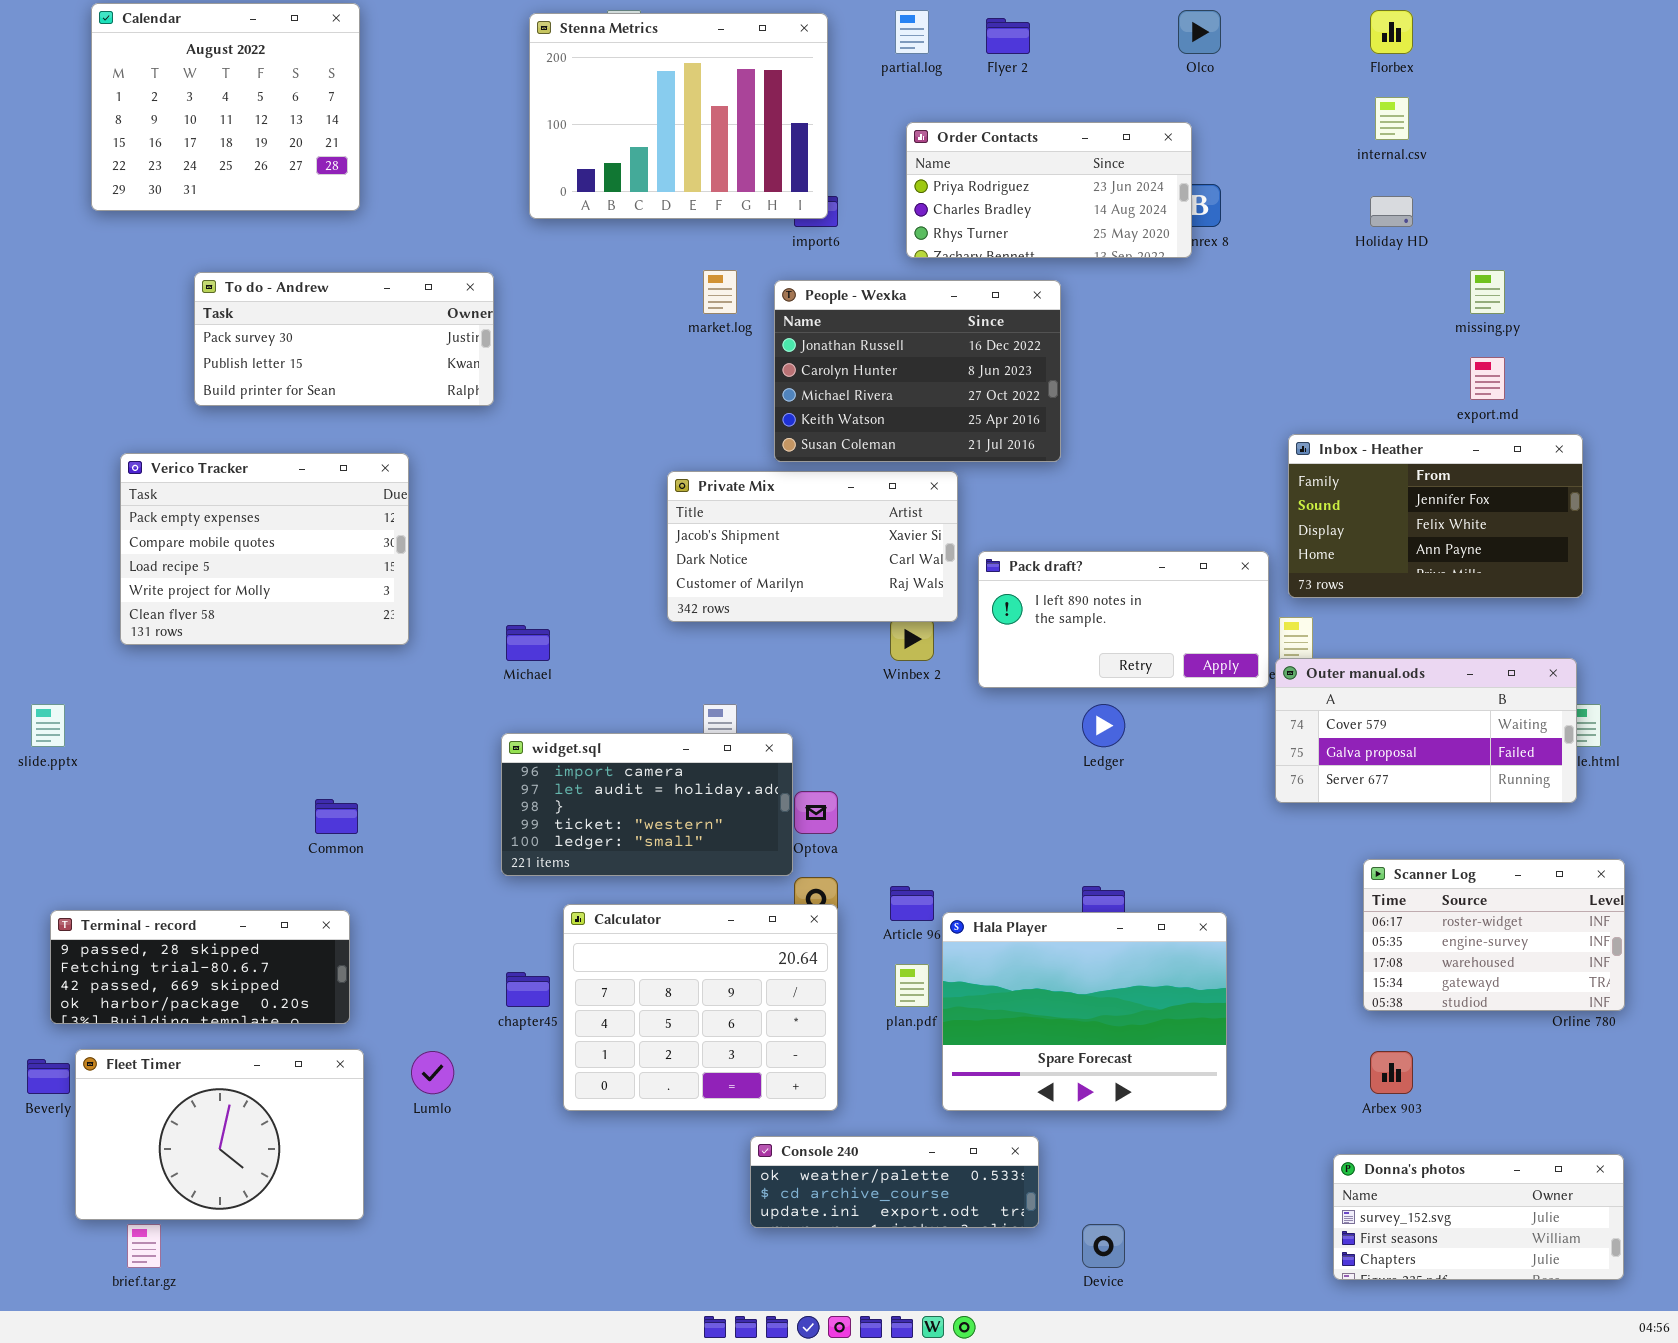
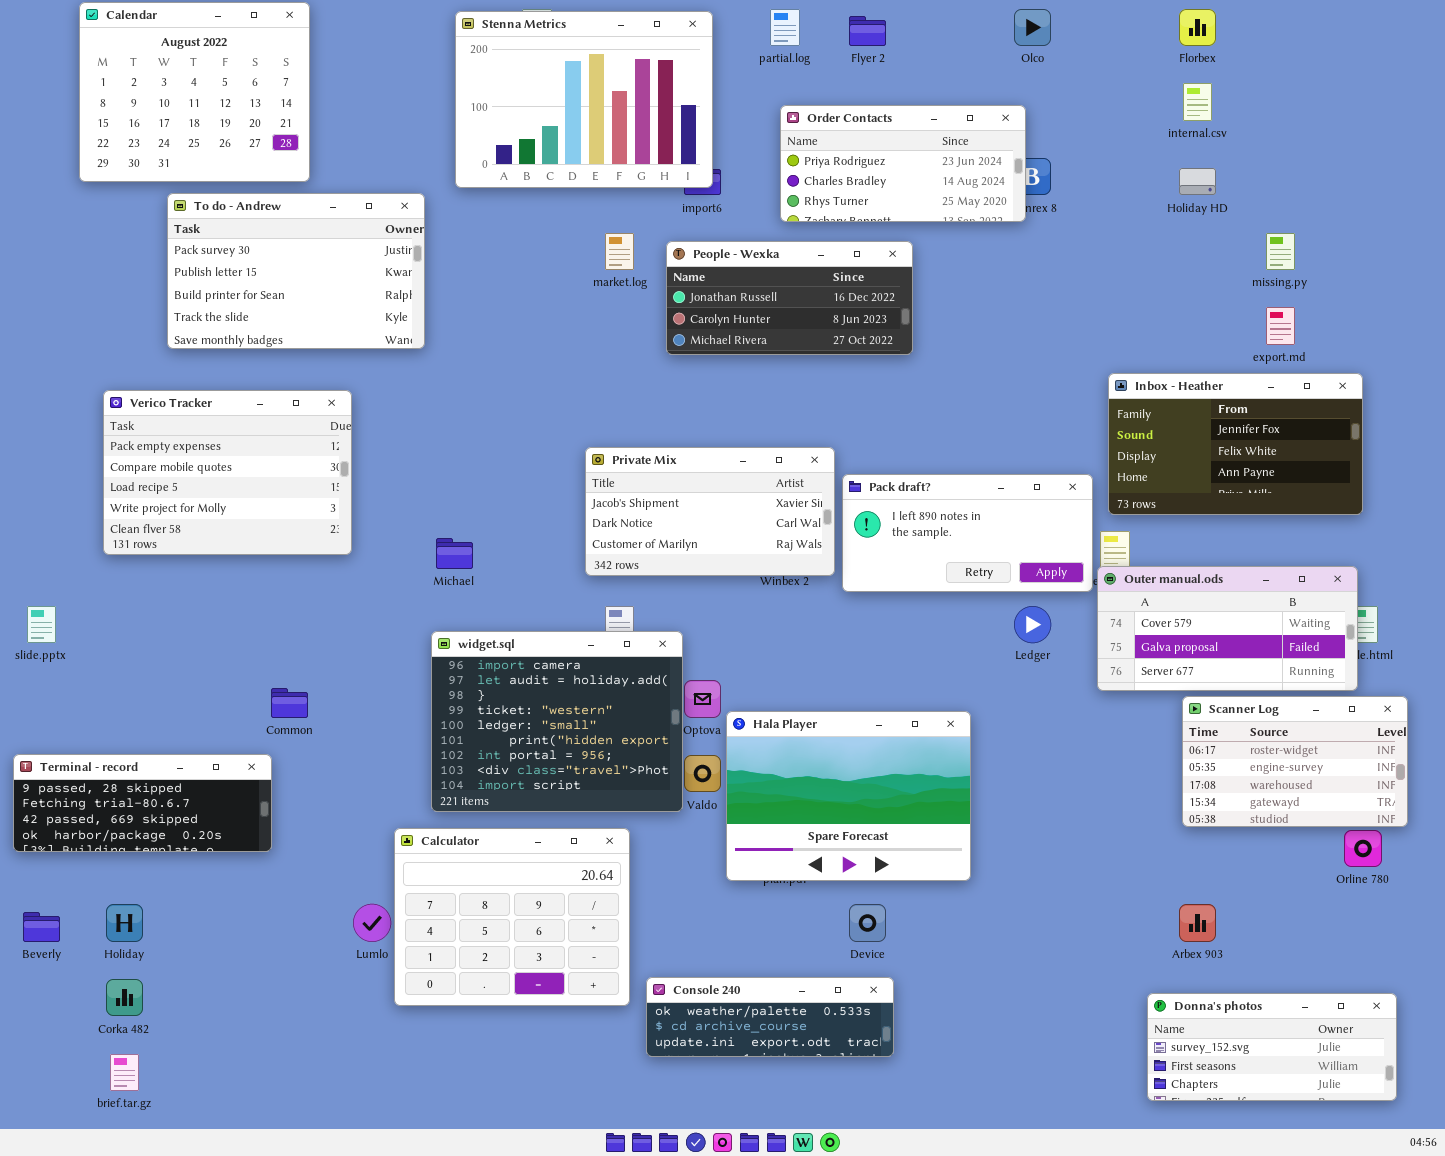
To do - Andrew: [194,272,494,406] -> [167,193,425,349], resized
People - Wexka: [774,280,1061,462] -> [666,241,913,355], resized
Private Mix: [667,471,958,622] -> [585,447,835,576], moved
Ledger: [1082,704,1125,747] -> [1014,606,1051,643], moved
widget.sql: [501,733,793,876] -> [431,631,683,812], resized
Scanner Log: [1363,859,1625,1011] -> [1182,696,1408,827], moved
Calculator: [563,904,838,1111] -> [394,828,630,1006], moved
Terminal - record: [50,910,350,1024] -> [13,754,272,852], moved
Hala Player: [942,912,1227,1111] -> [726,711,971,881], moved
Fleet Timer: [75,1049,364,1220] -> none, closed
Device: [1082,1224,1125,1268] -> [849,904,886,942], moved

